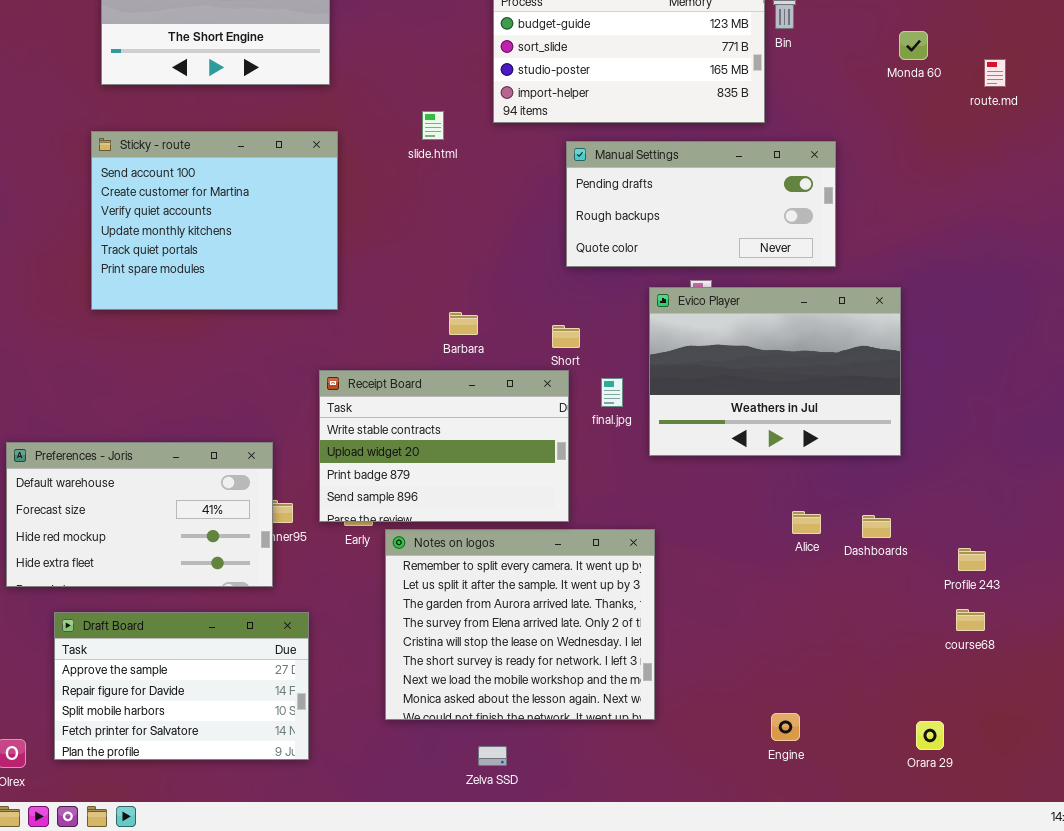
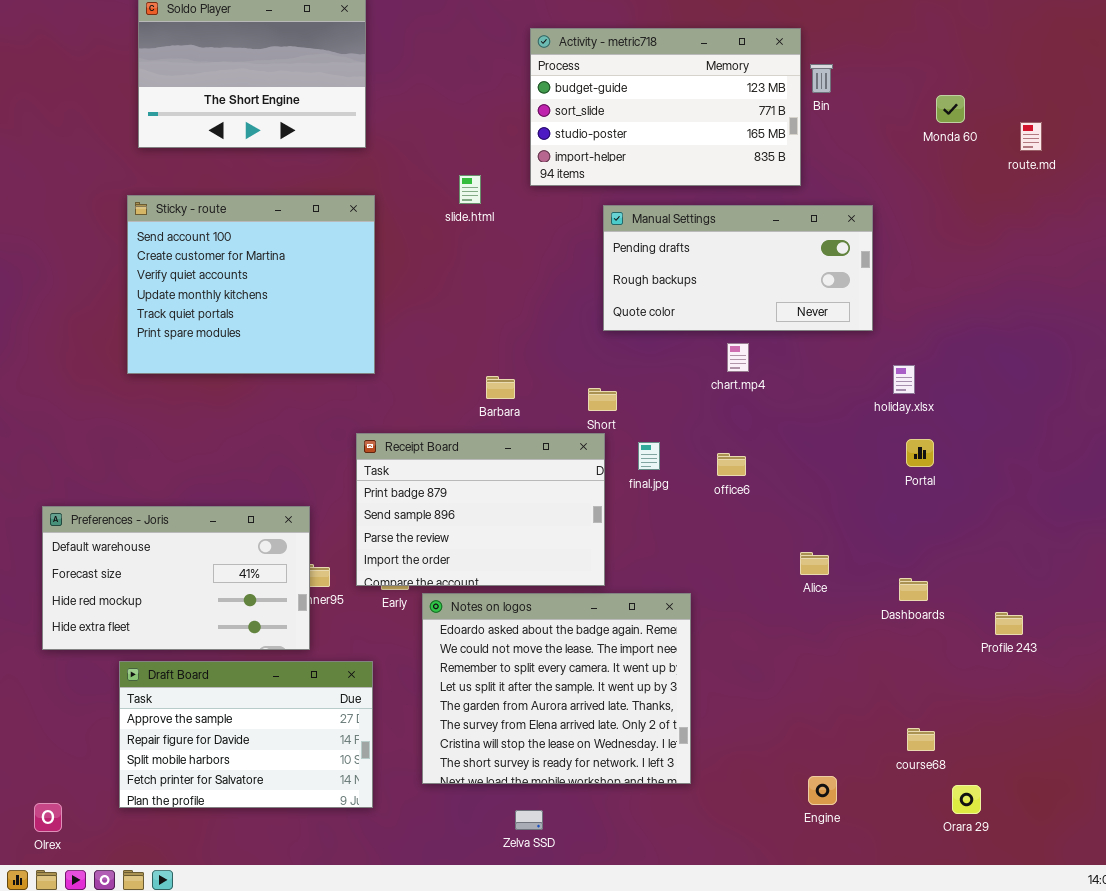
Evico Player: [649,287,901,456] -> none, closed
Receipt Board: [319,370,569,522] -> [356,433,605,586], scrolled down 2 rows
Alice: [792,511,821,534] -> [800,552,829,575], moved
Notes on logos: [385,529,655,720] -> [422,593,691,784], scrolled up 2 rows
course68: [956,609,985,631] -> [907,728,935,751], moved
Draft Board: [54,612,309,760] -> [119,661,373,808], moved

